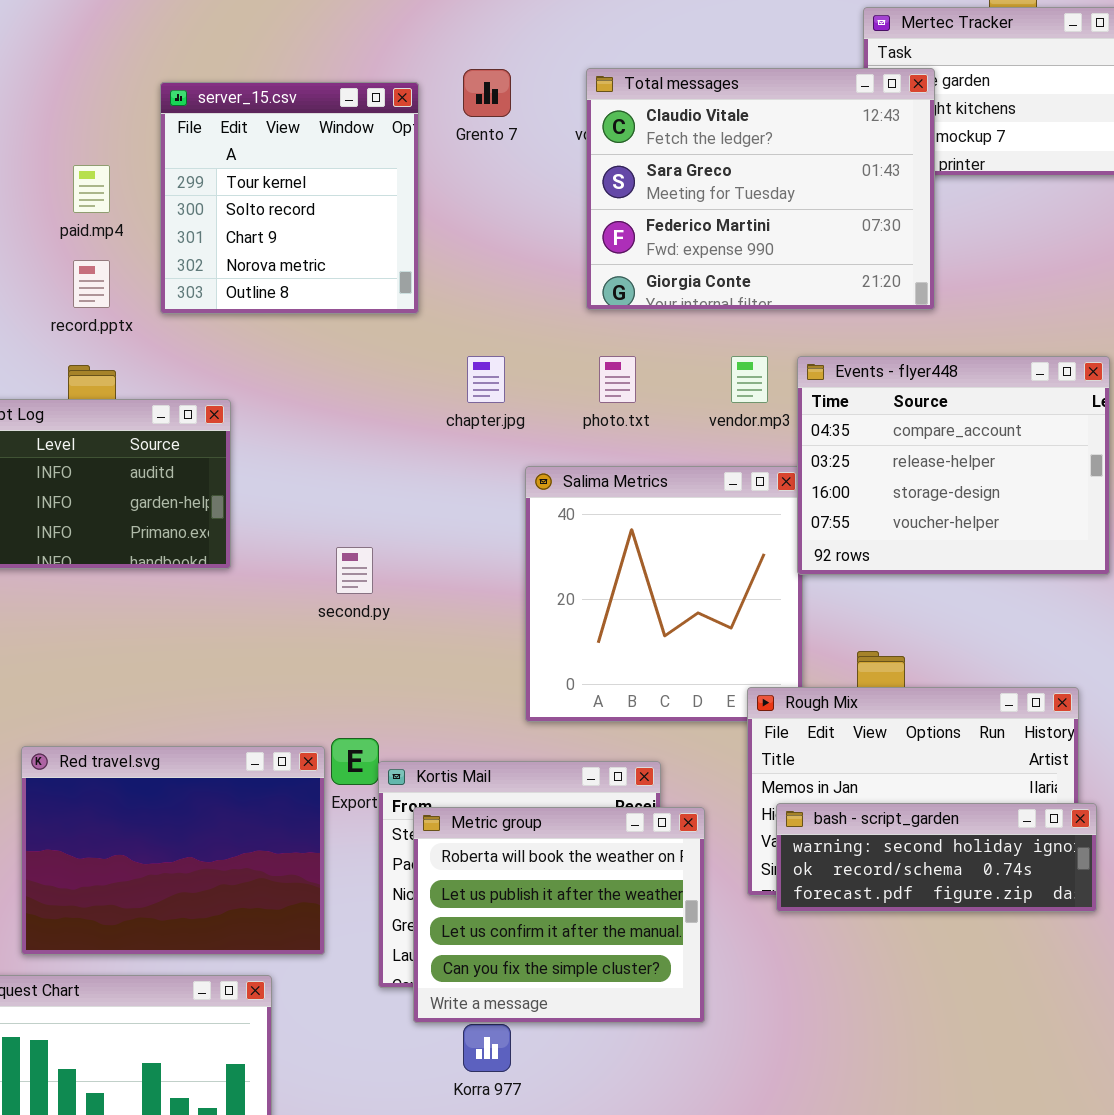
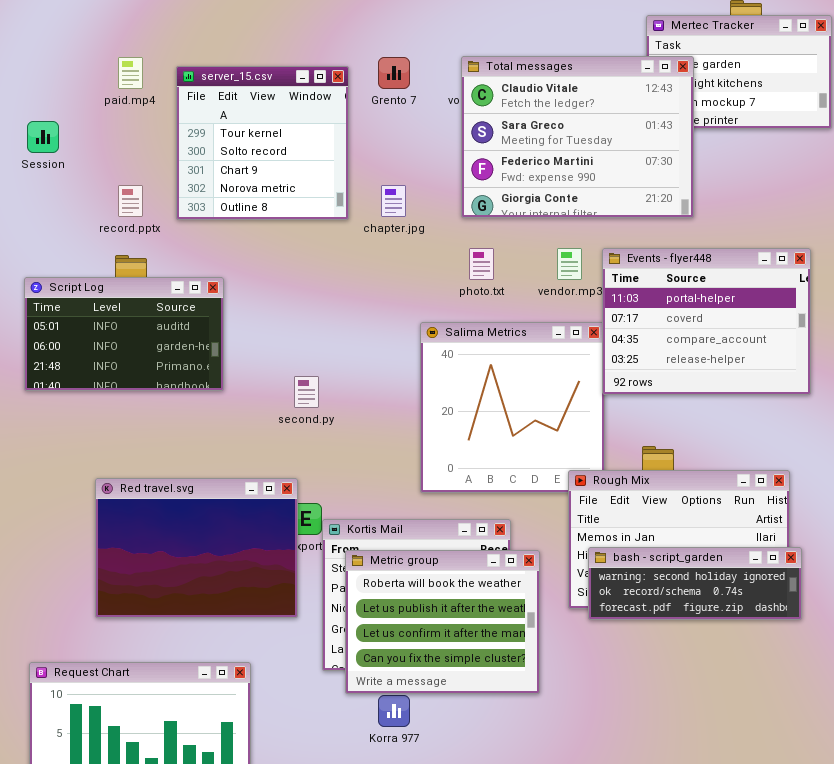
paid.mp4: [73,165,110,213] -> [118,57,143,89], moved
chapter.jpg: [467,356,505,403] -> [381,185,406,217], moved
Events - flyer448: [797,356,1110,575] -> [602,248,811,395], scrolled up 2 rows
Red travel.svg: [21,746,325,955] -> [95,478,298,618], moved

